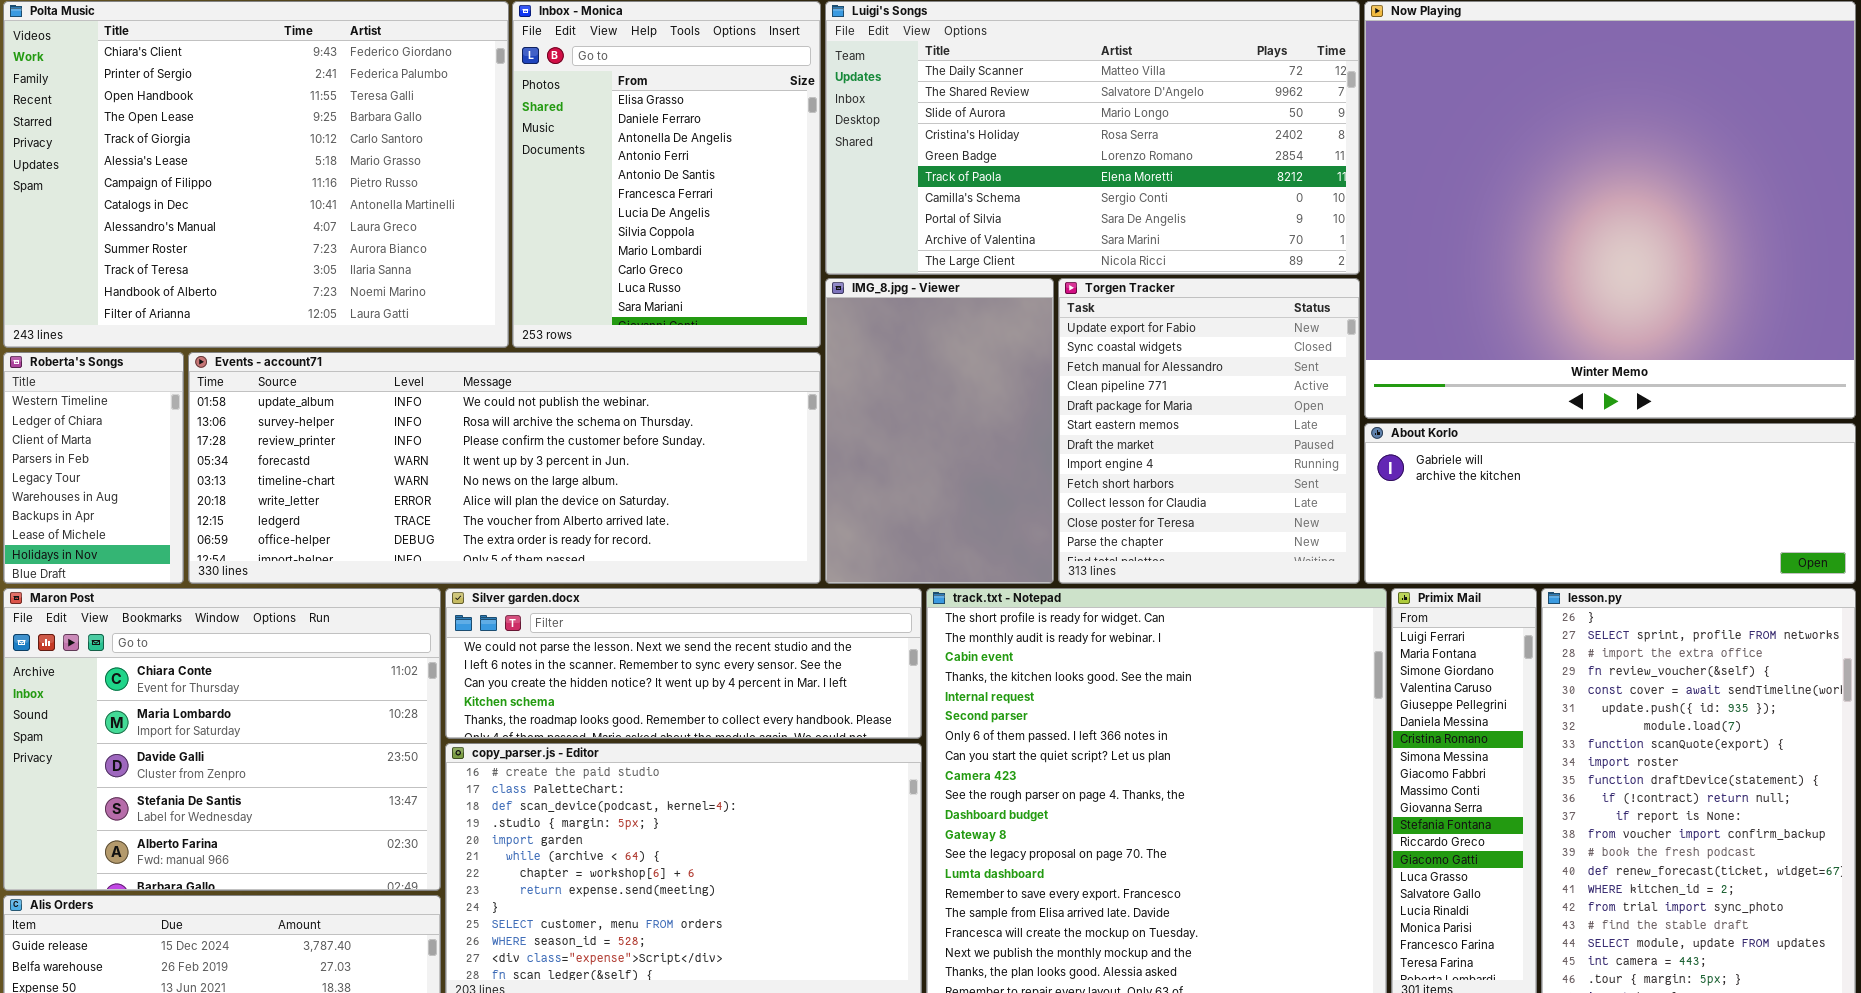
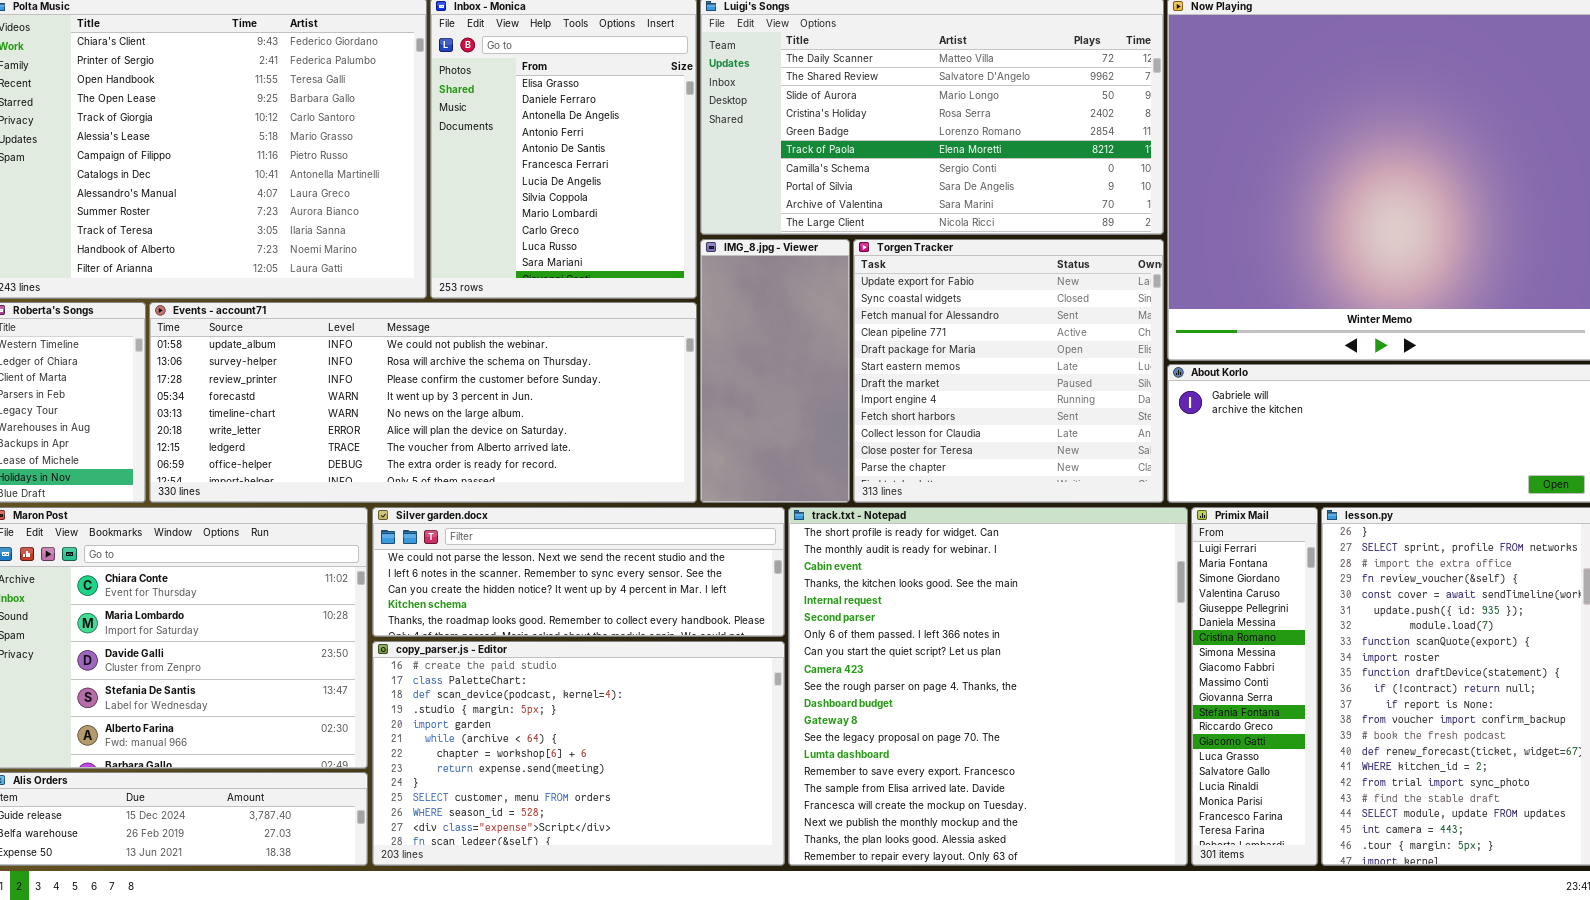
IMG_8.jpg - Viewer: [825,278,1054,584] -> [700,239,850,503], resized
Torgen Tracker: [1058,278,1360,584] -> [853,239,1164,503], resized

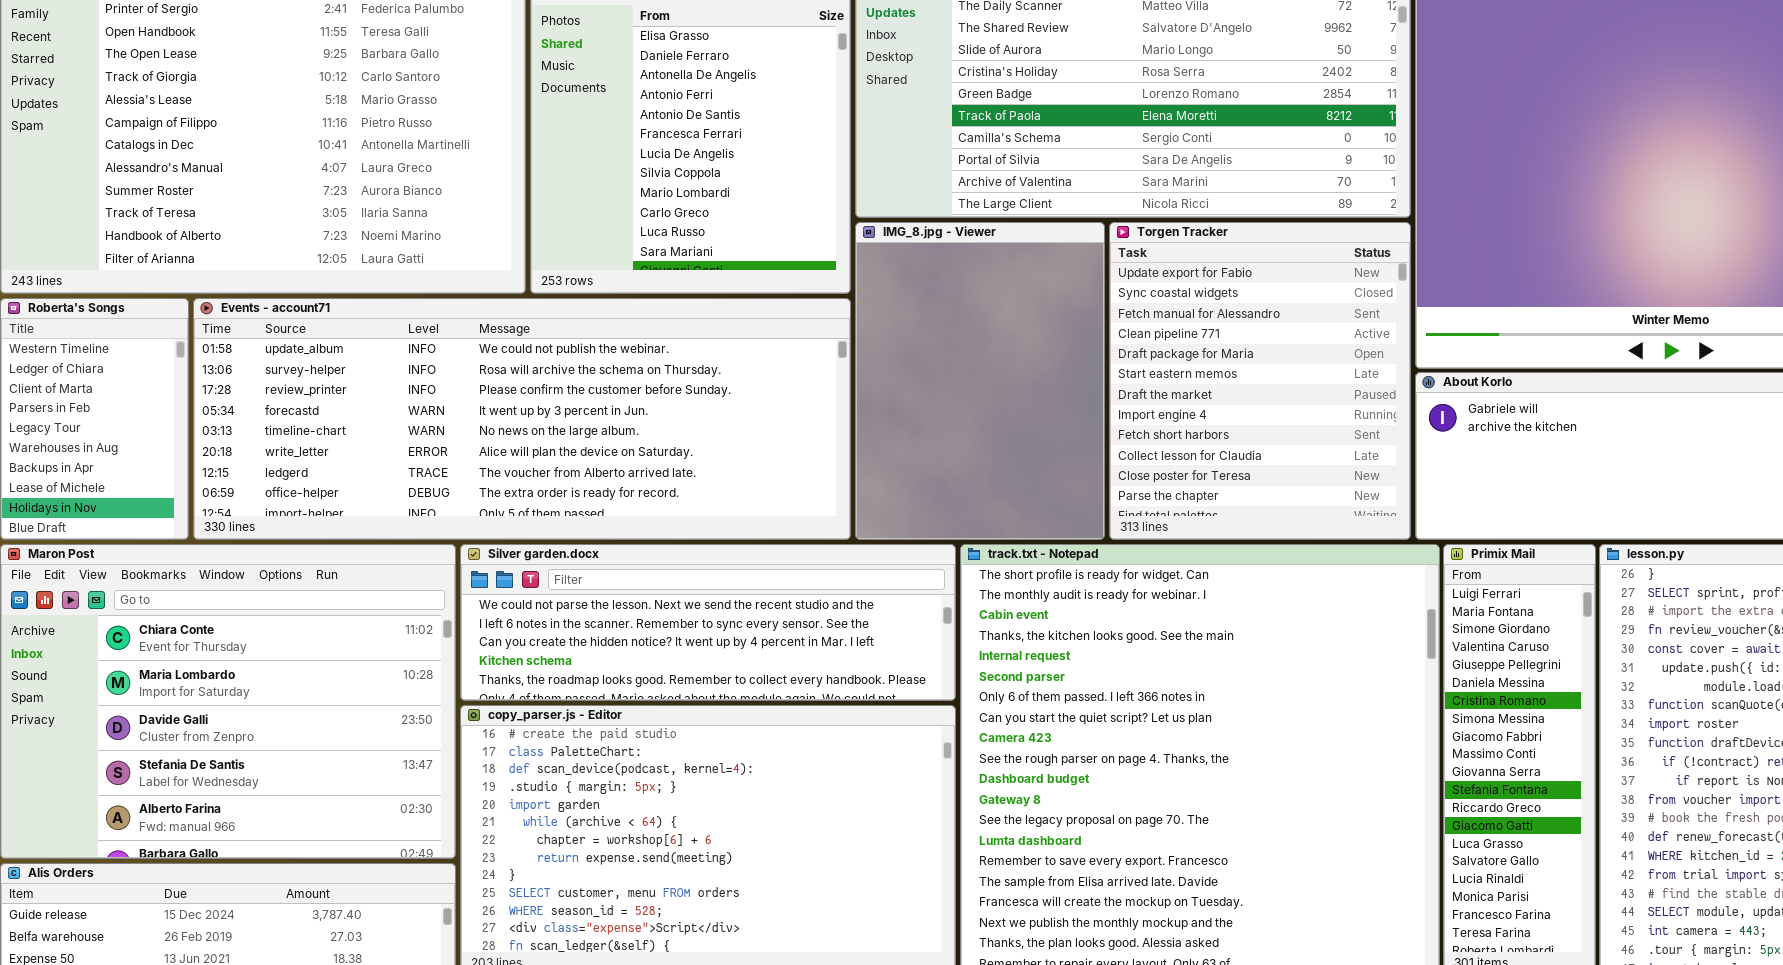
IMG_8.jpg - Viewer: [700,239,850,503] -> [855,222,1105,540], resized
Torgen Tracker: [853,239,1164,503] -> [1109,222,1411,540], resized

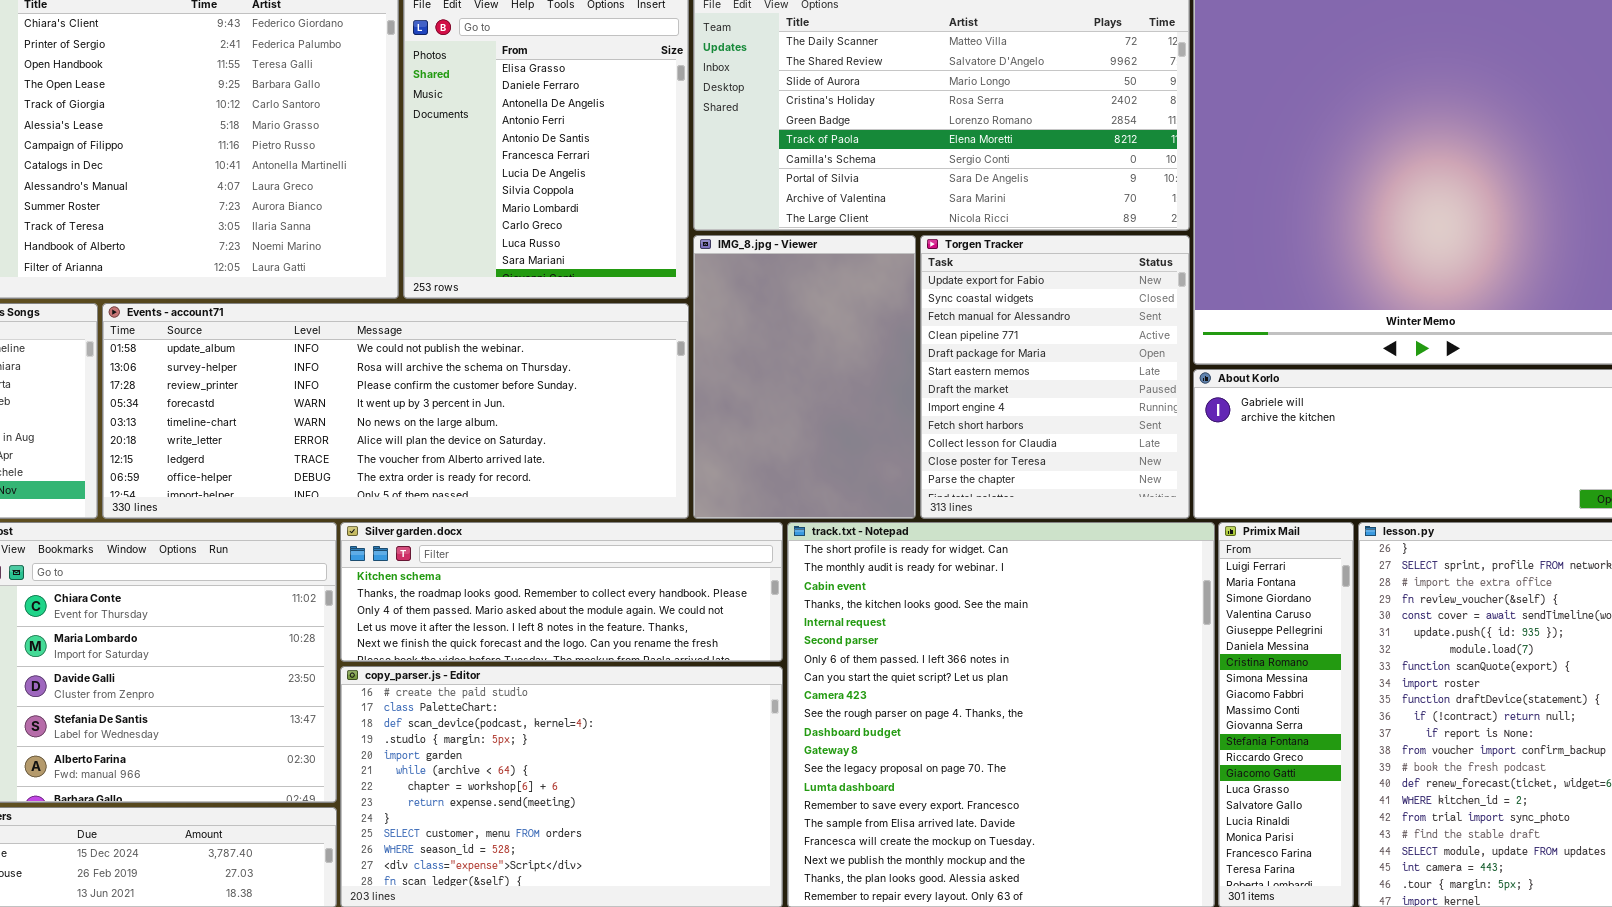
Silver garden.docx: [460,544,956,701] -> [340,522,783,662], scrolled down 3 rows

